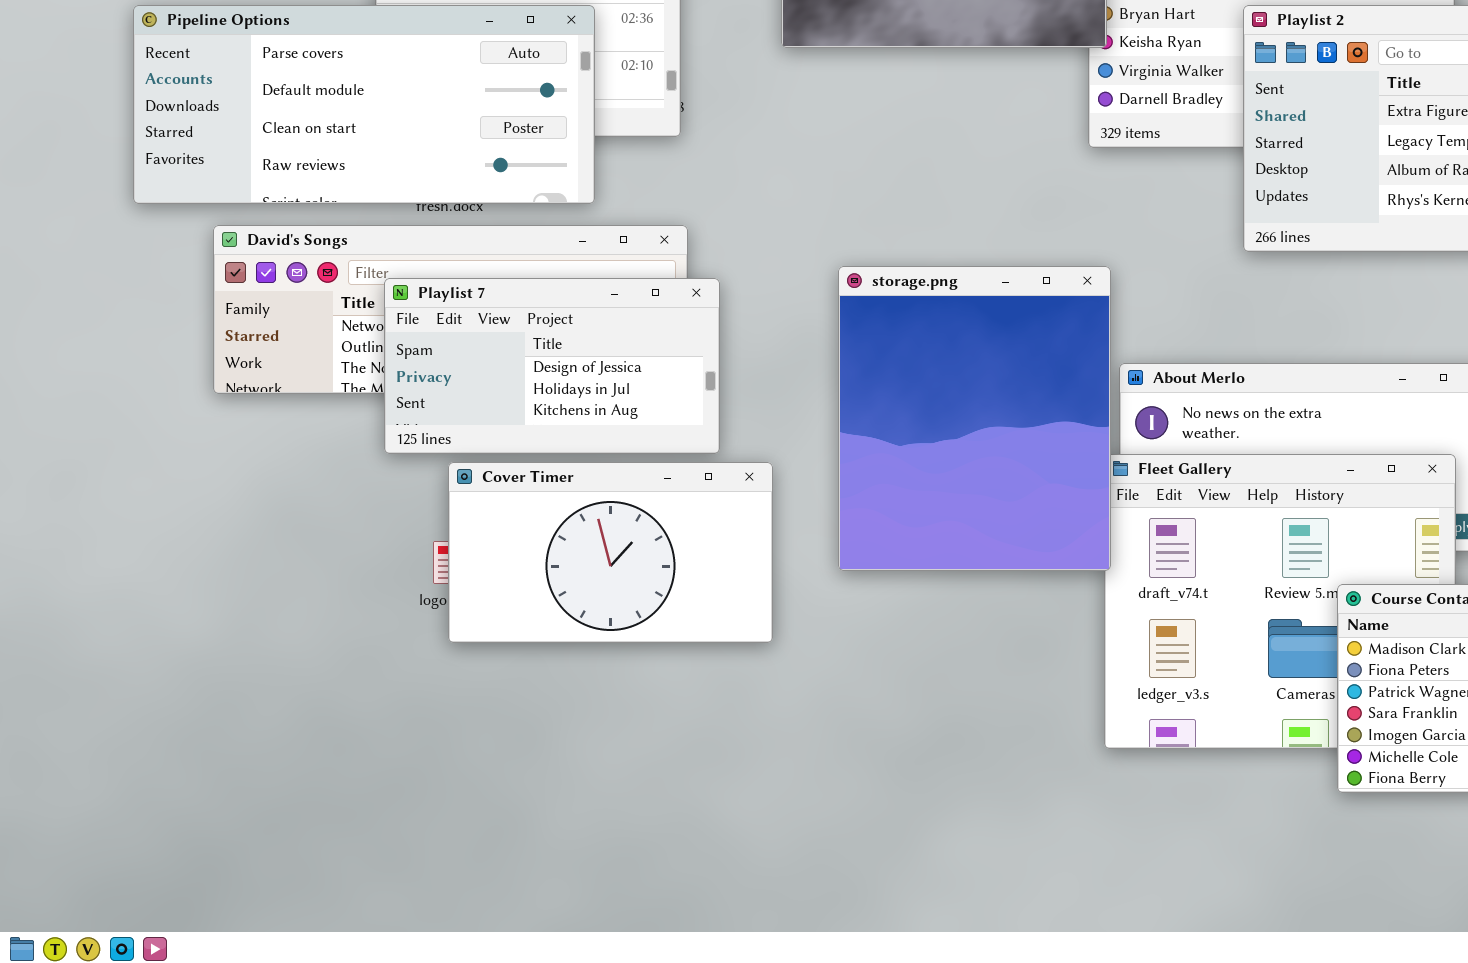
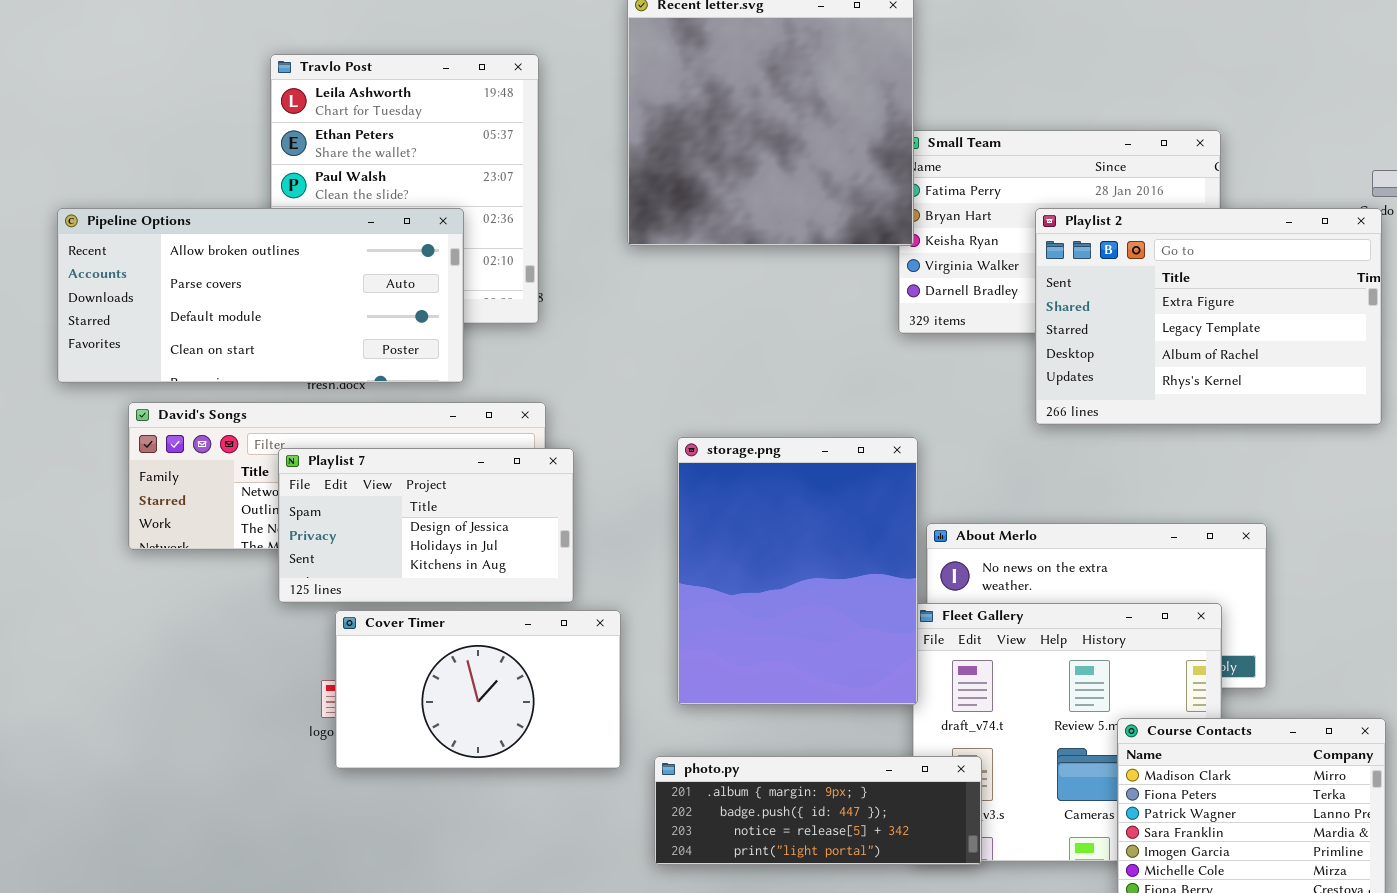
Pipeline Options: [133,5,595,204] -> [57,208,464,383], scrolled up 1 row
photo.py: none -> [654,756,982,865], opened

